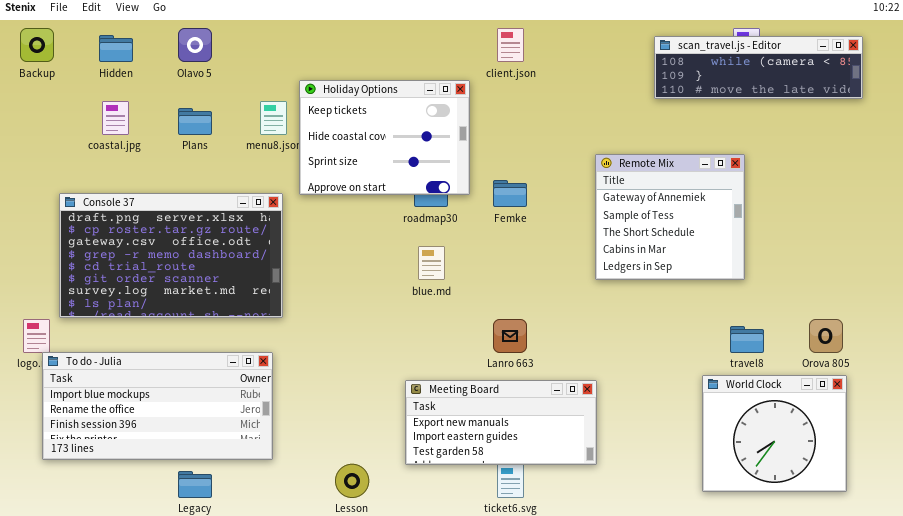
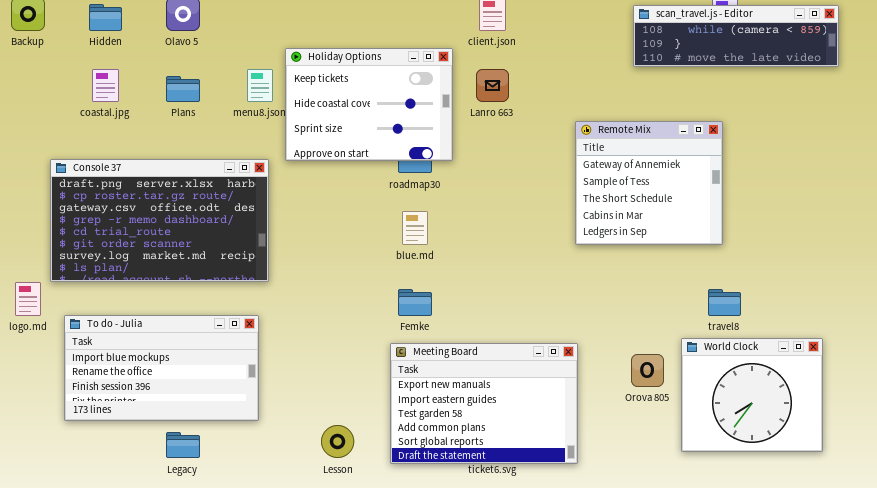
Femke: [493,180,527,207] -> [398,289,432,316], moved
Lanro 663: [493,319,527,353] -> [476,69,509,102], moved
Orova 805: [809,319,843,353] -> [631,354,664,387], moved
To do - Julia: [42,352,273,460] -> [64,315,259,421], resized
Meeting Board: [405,380,597,465] -> [390,343,578,464], resized

